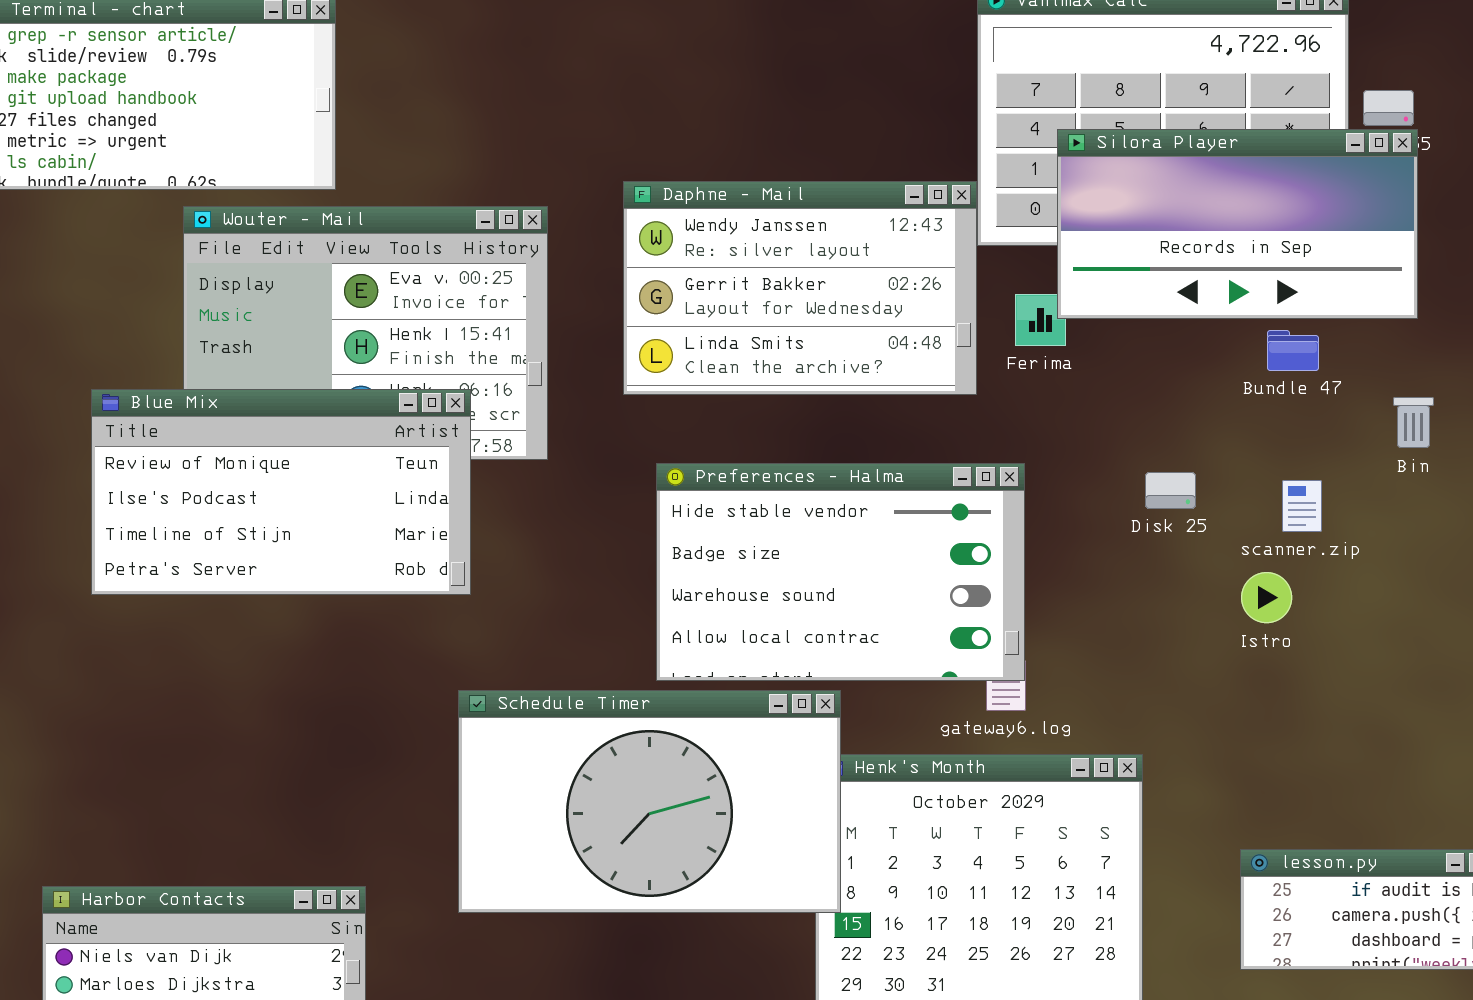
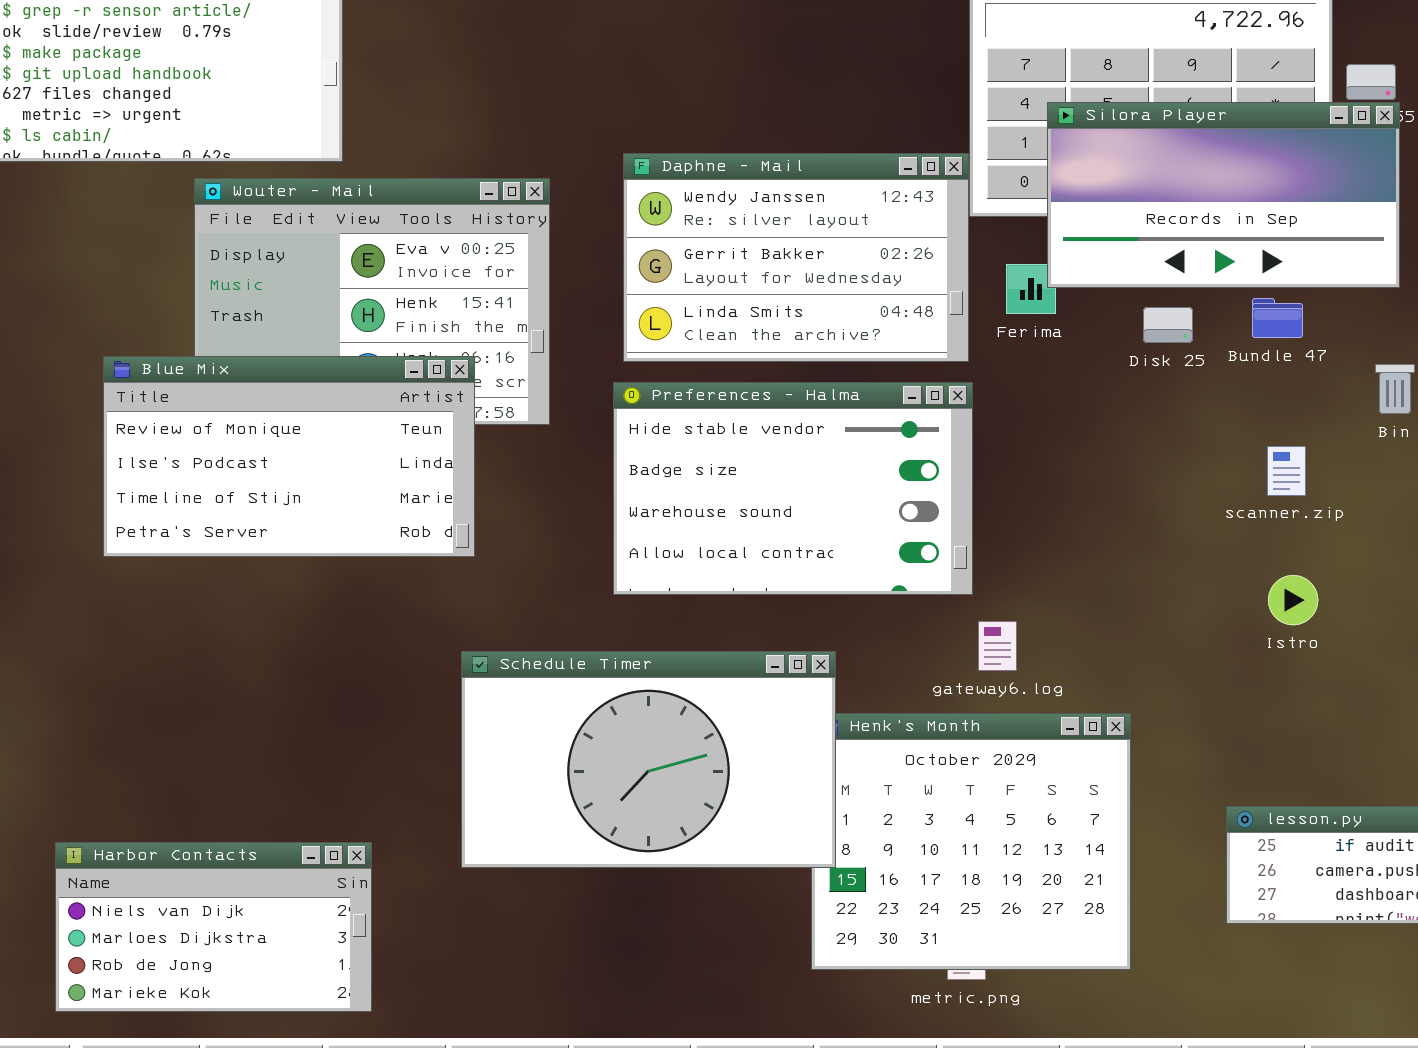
Preferences - Halma: [656,463,1025,681] -> [613,382,973,595], moved
Disk 25: [1145,472,1196,509] -> [1143,307,1193,343], moved
Istro: [1241,572,1292,623] -> [1268,575,1318,625], moved

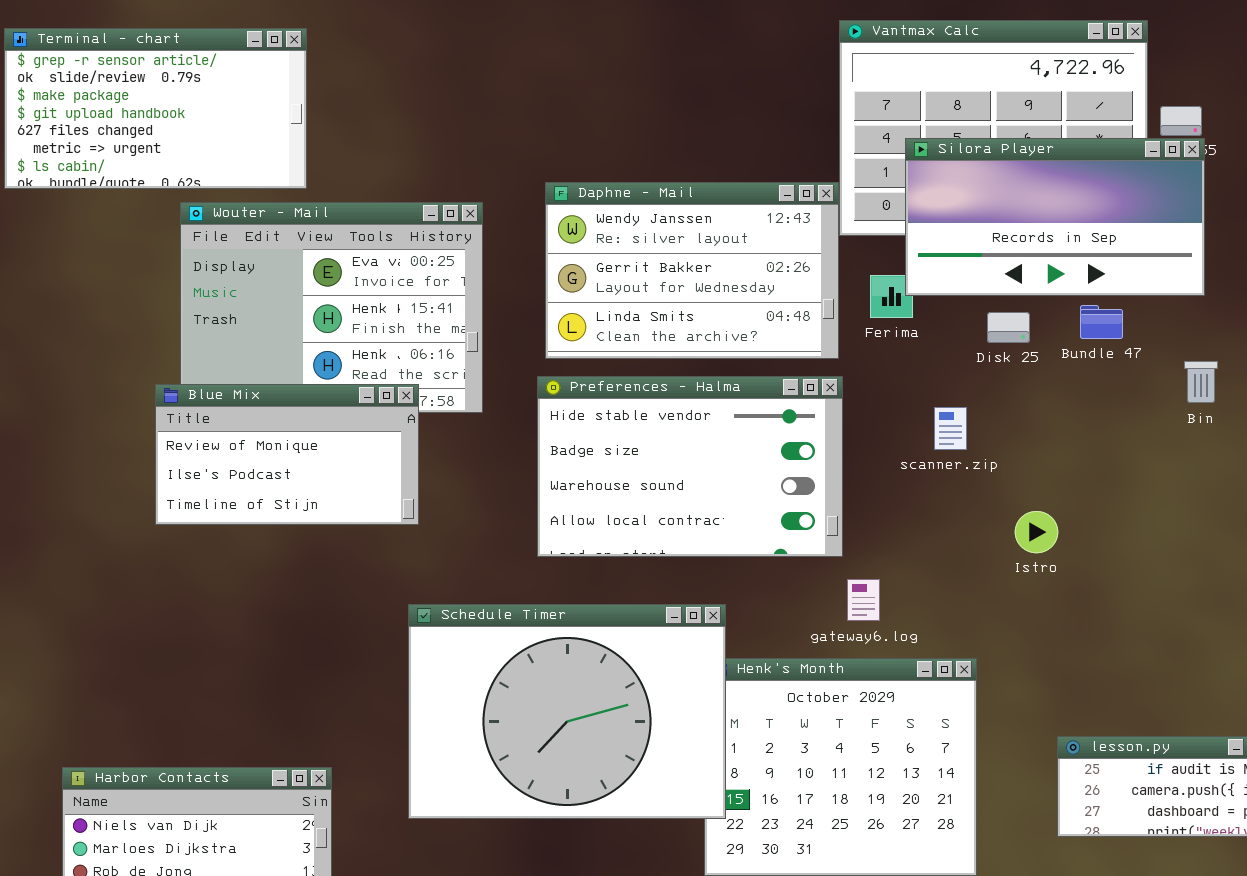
Blue Mix: [103,356,475,557] -> [155,384,419,525], resized
scanner.zip: [1267,446,1306,496] -> [934,407,967,450], moved
Istro: [1268,575,1318,625] -> [1015,511,1058,553], moved
Schedule Timer: [461,651,836,868] -> [408,604,726,819], resized

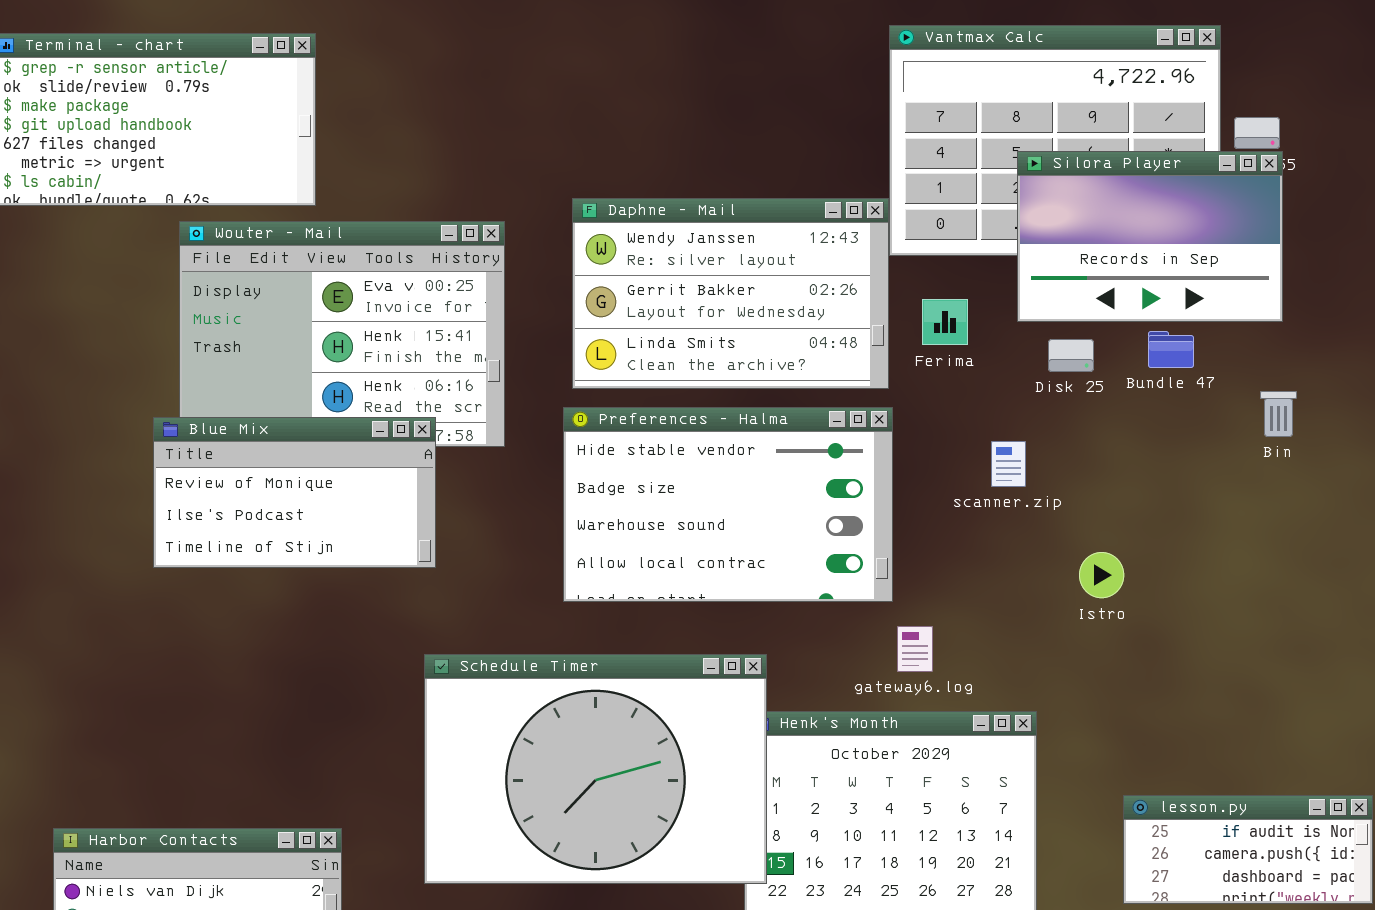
Silora Player: [905,138,1205,296] -> [1017,151,1283,322], resized

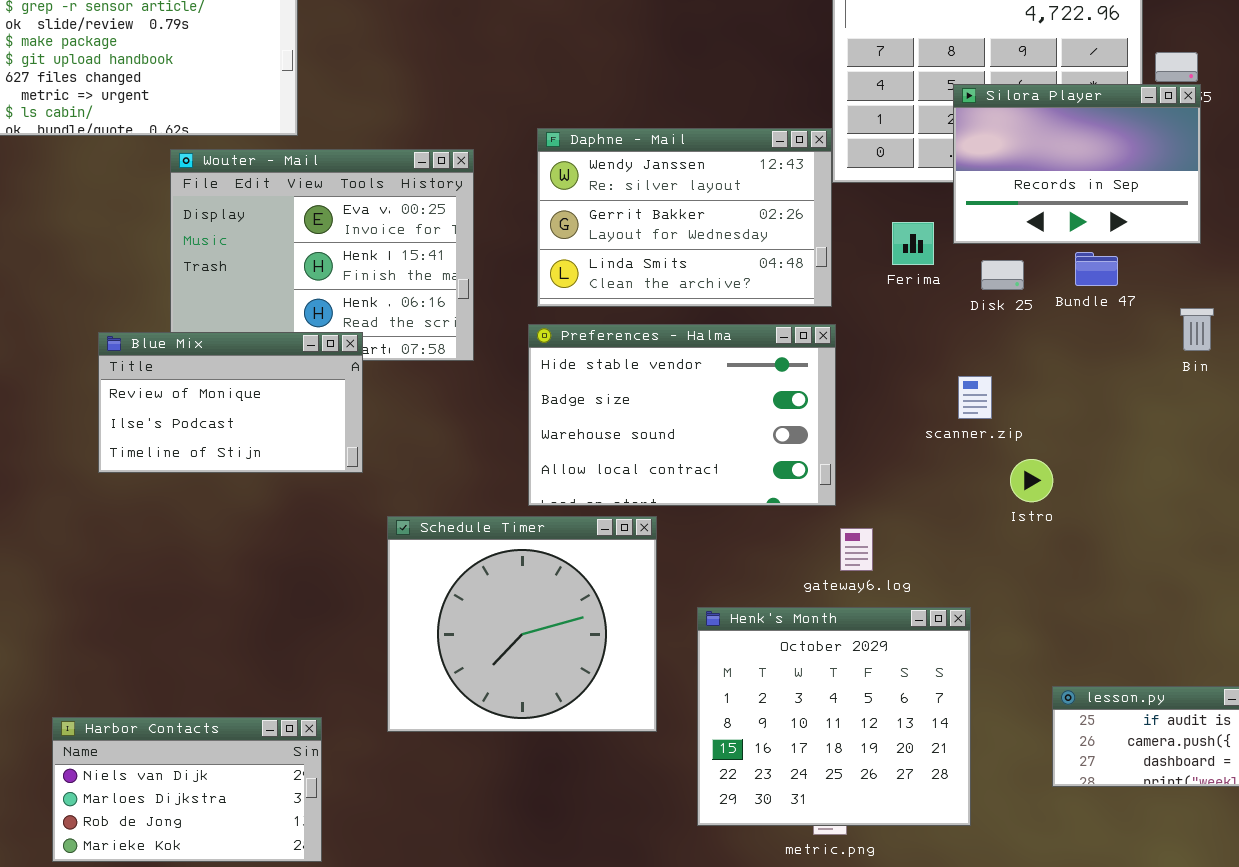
Ferima: [922,299,968,345] -> [892,222,934,265], moved
Blue Mix: [153,417,436,568] -> [98,332,363,473], moved
scanner.zip: [991,441,1026,487] -> [958,376,992,419], moved
Schedule Timer: [424,654,767,884] -> [387,516,657,732], moved, resized

